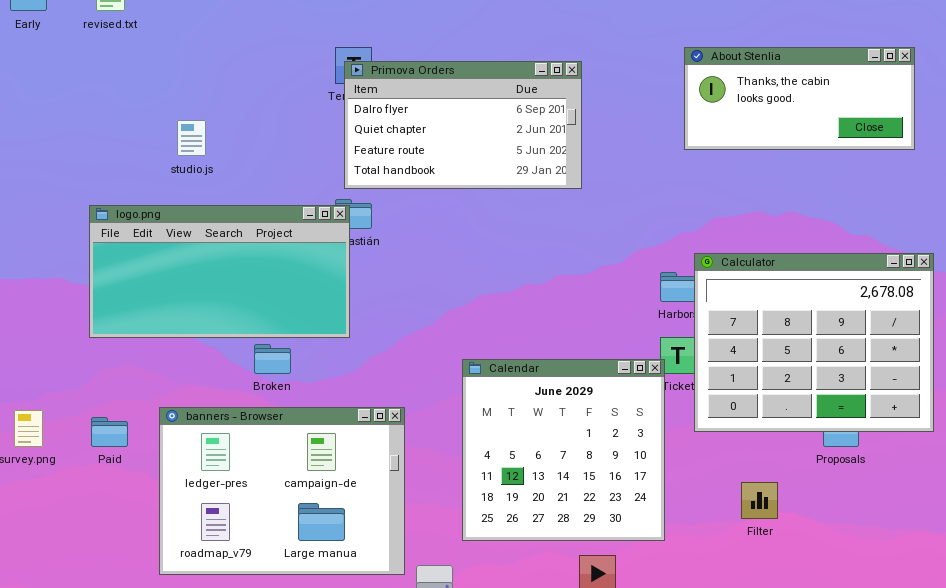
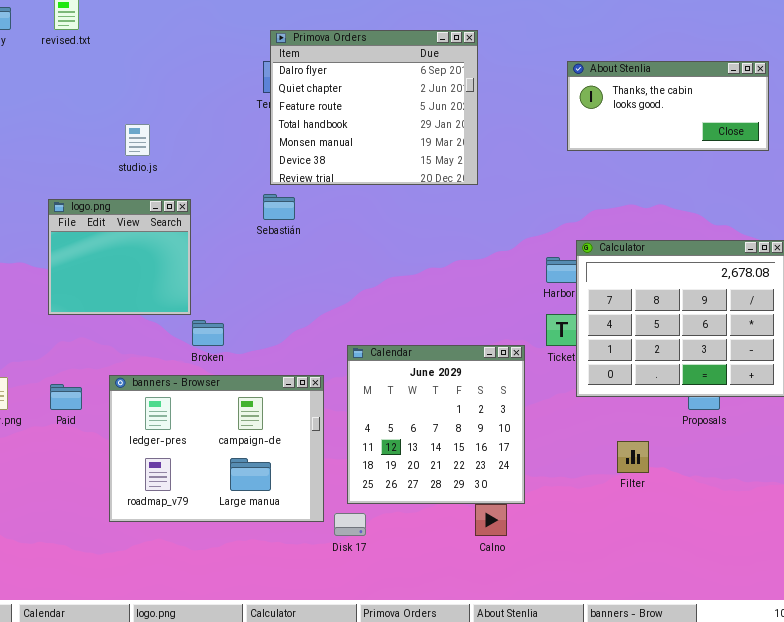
Primova Orders: [344,61,582,189] -> [270,30,478,185], resized
logo.png: [89,205,350,338] -> [48,199,191,315], resized
Calendar: [462,359,665,541] -> [347,345,525,504], moved

